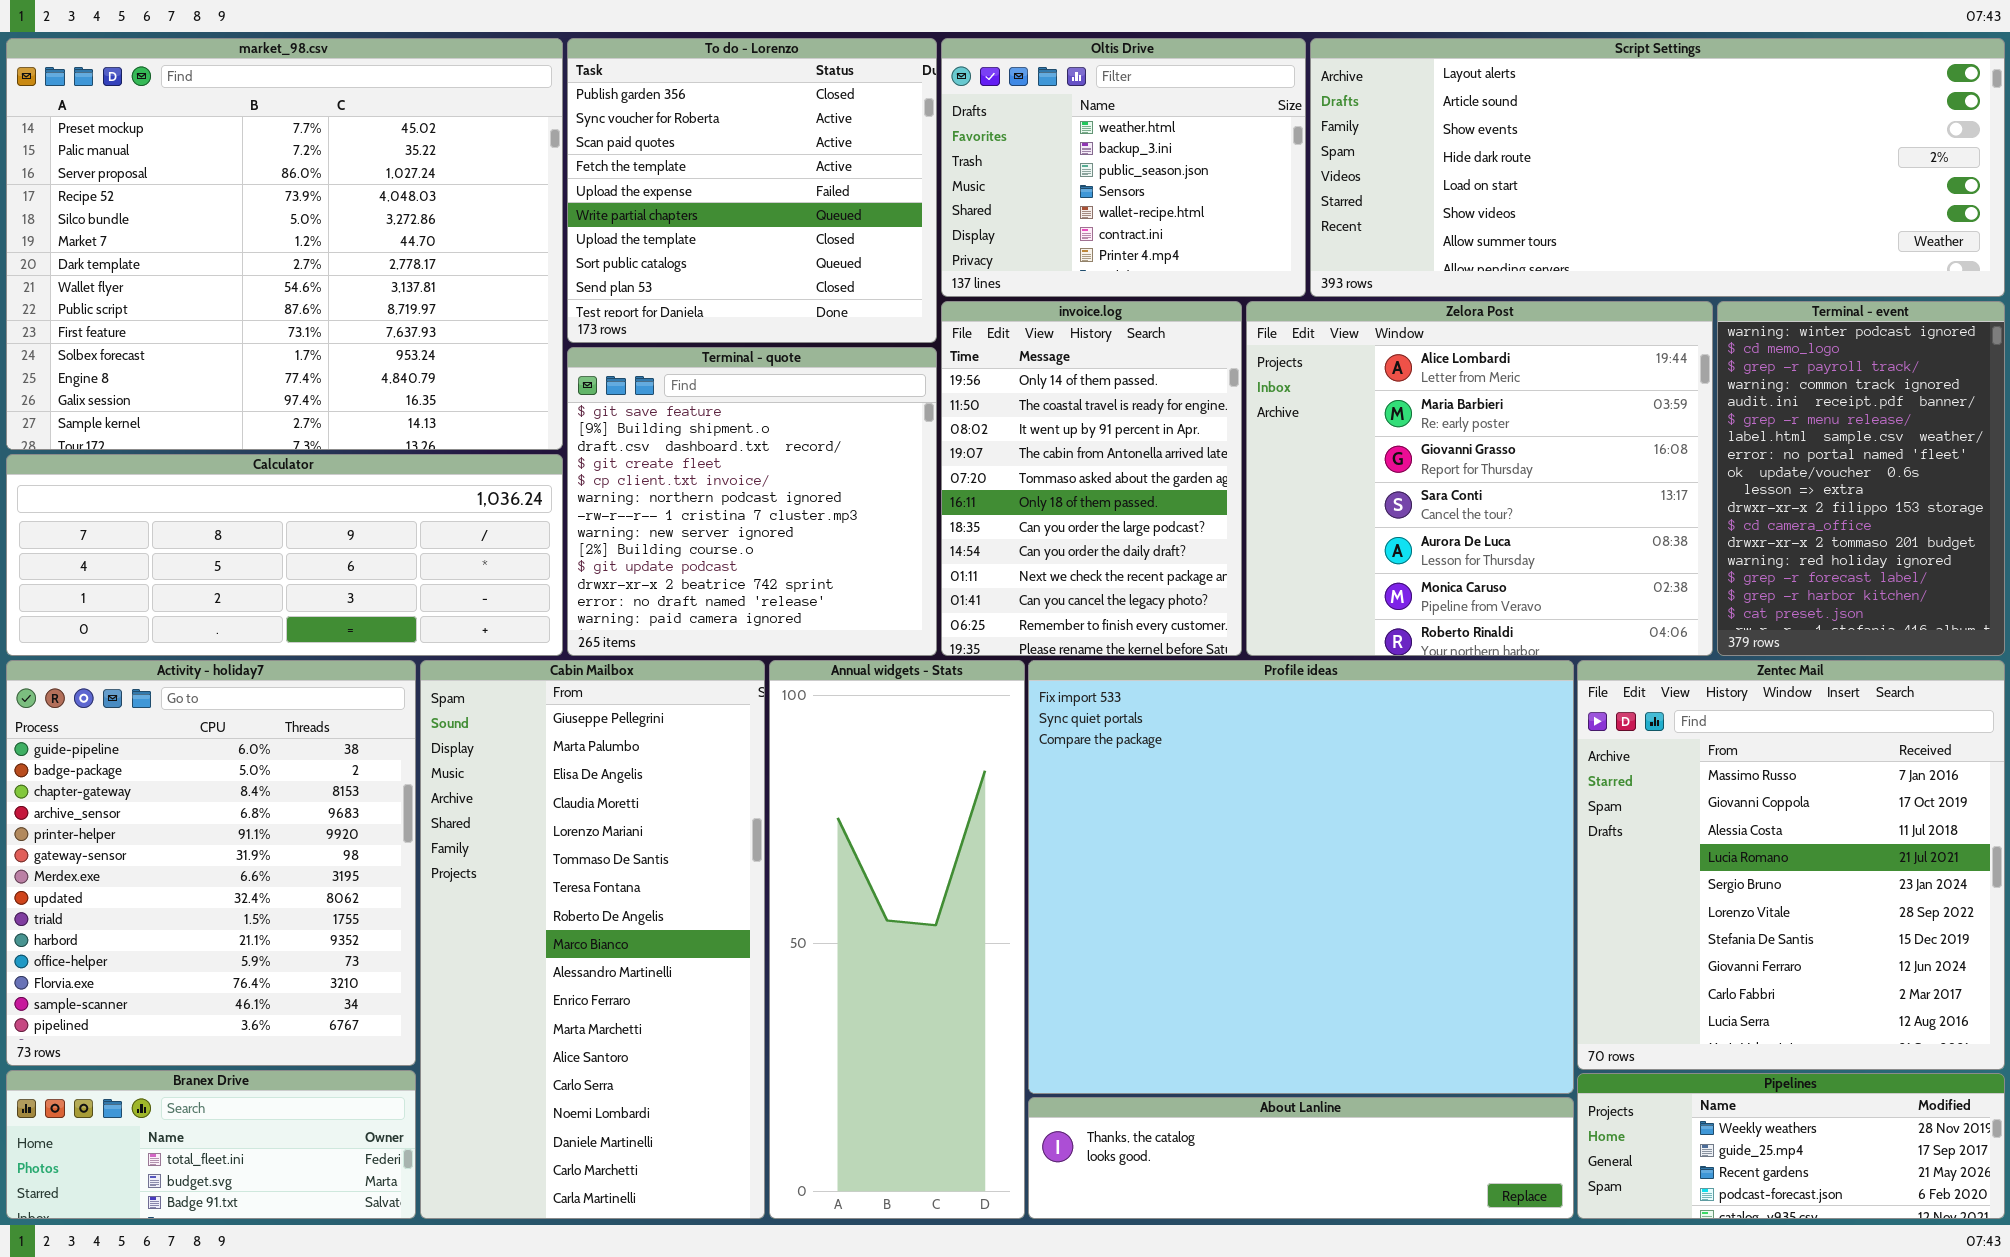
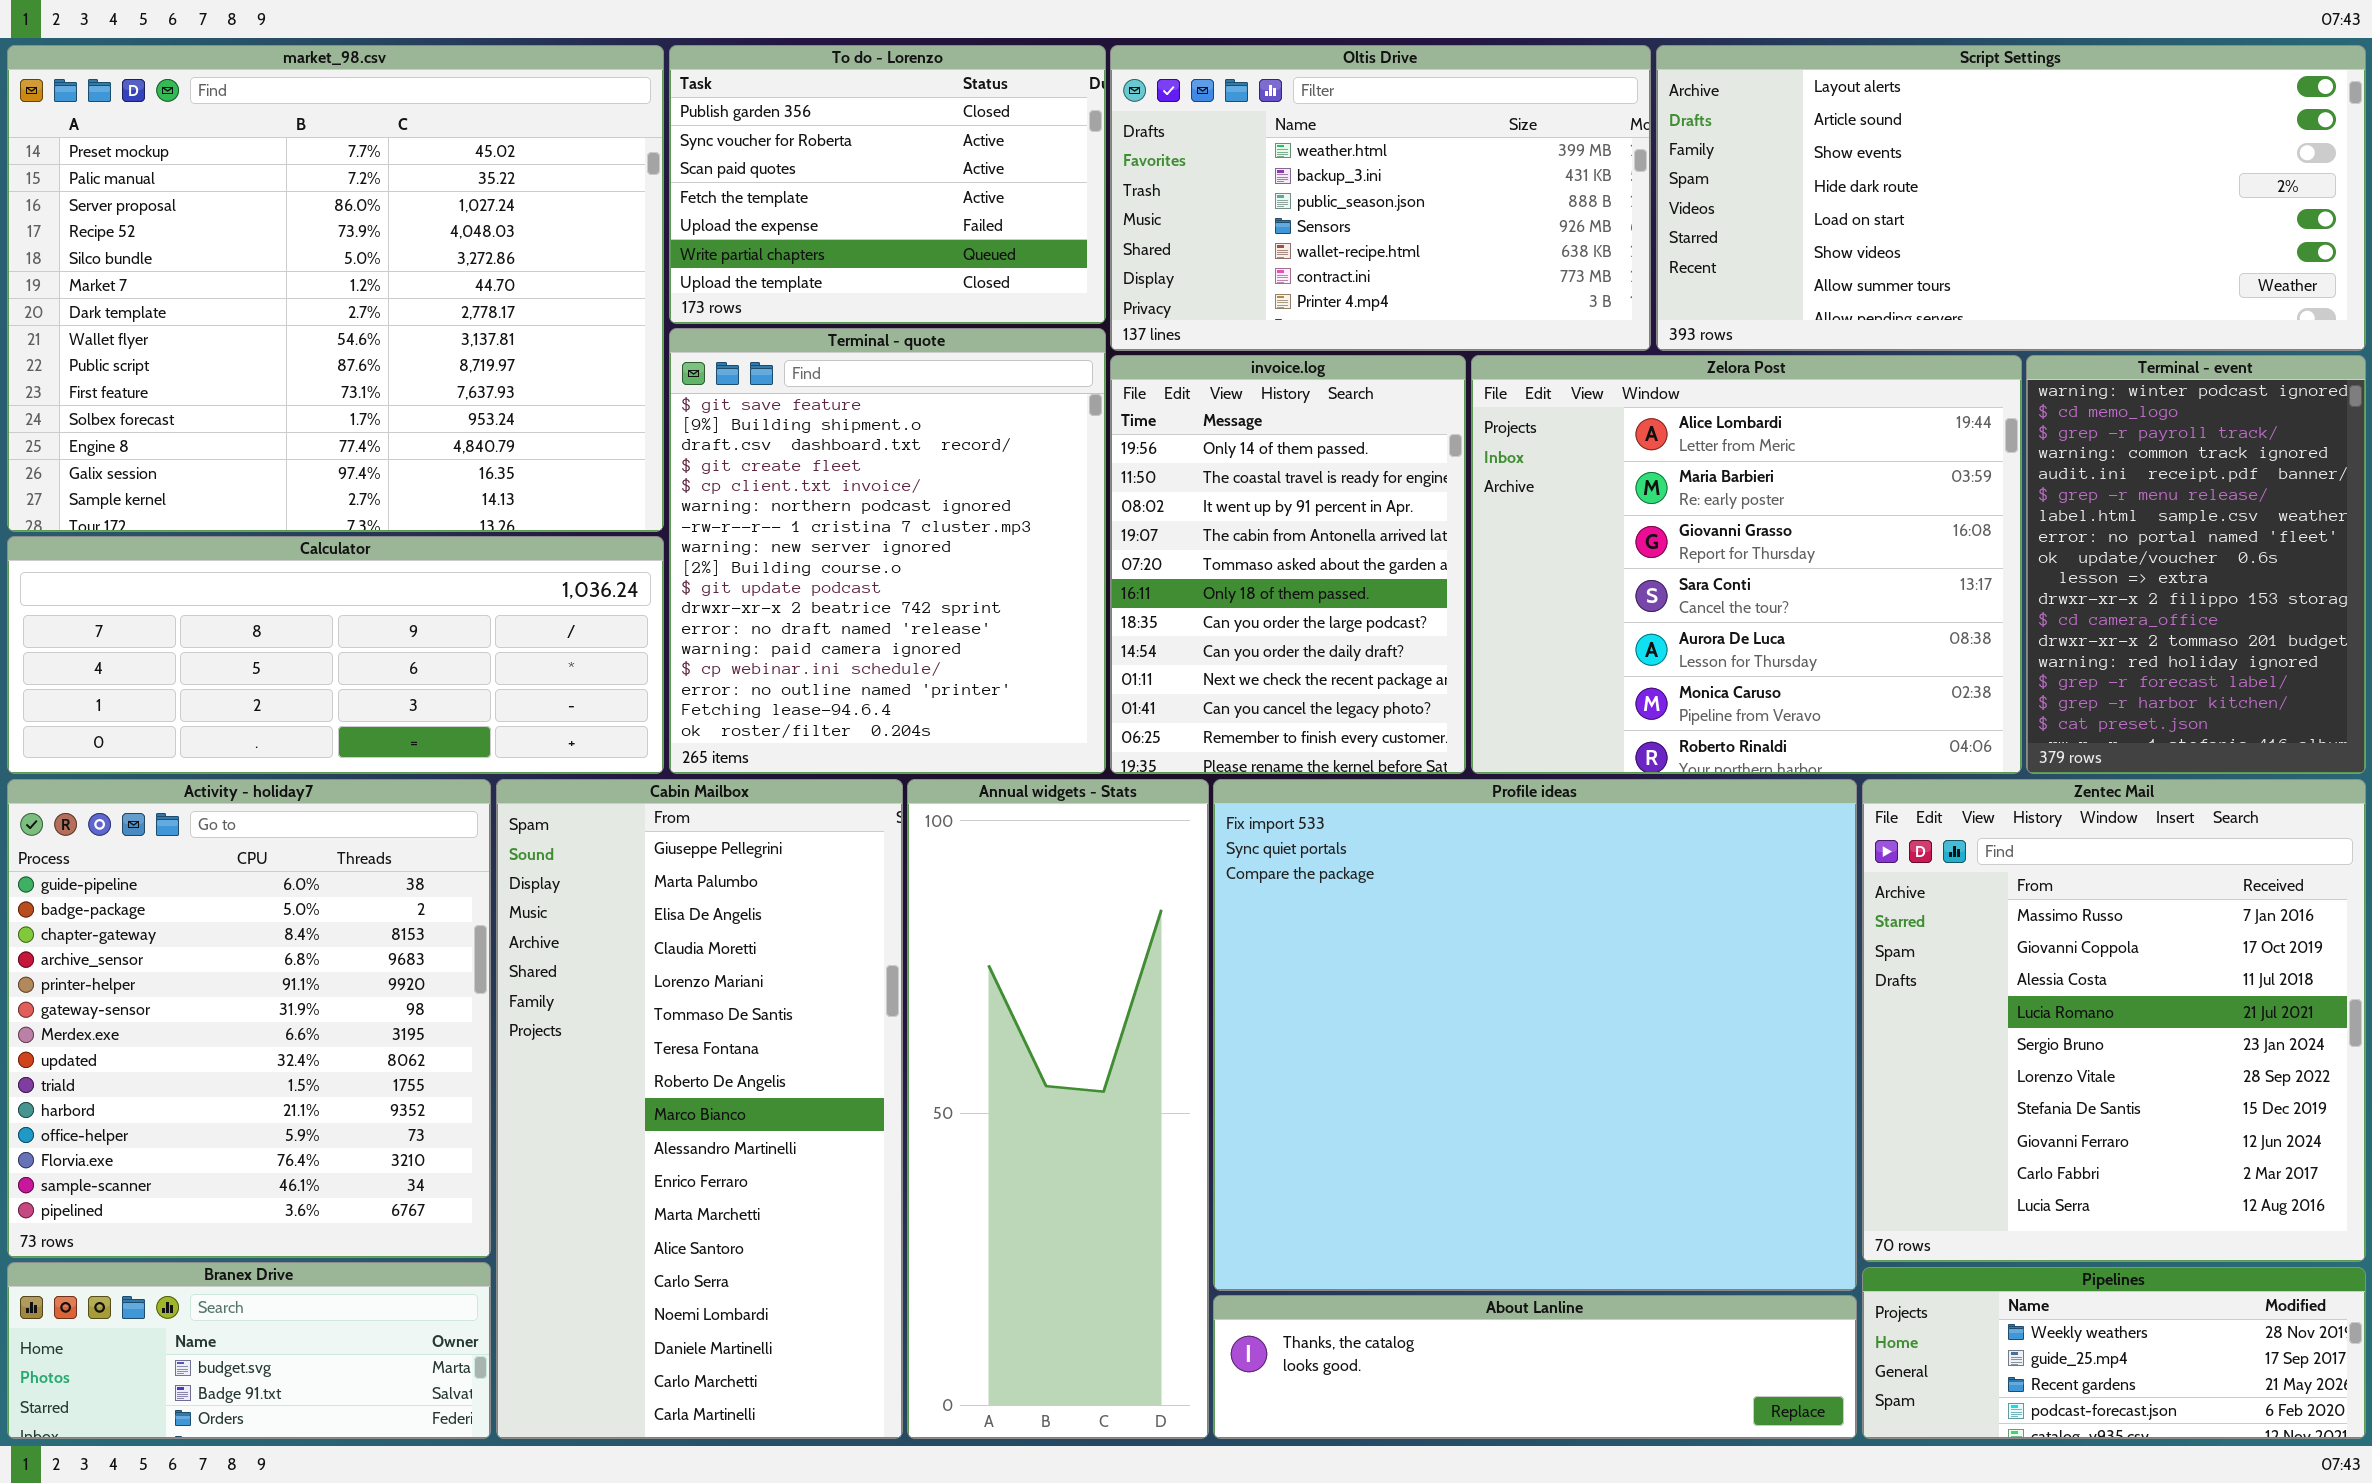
To do - Lorenzo: [567,38,937,343] -> [669,45,1106,324], resized
Oltis Drive: [941,38,1306,297] -> [1110,45,1651,351], resized
Script Settings: [1310,38,2005,297] -> [1656,45,2366,351], resized
Terminal - quote: [567,347,937,656] -> [669,328,1106,774], resized
Branex Drive: [6,1070,416,1219] -> [7,1262,491,1439], scrolled down 1 row

